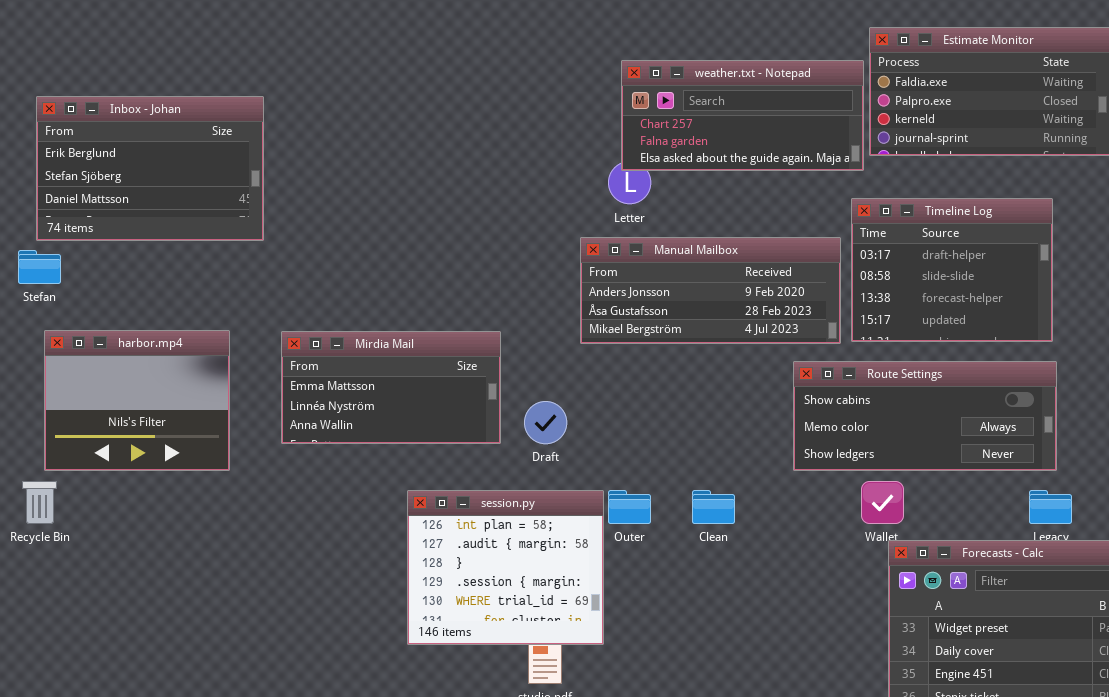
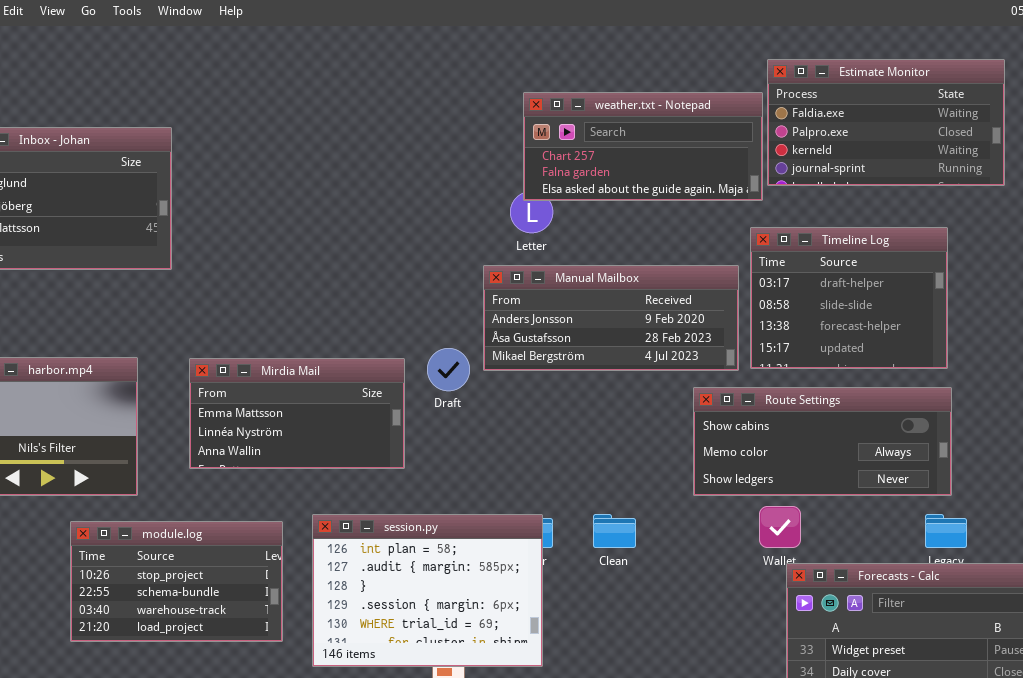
Draft: [524,401,567,444] -> [427,348,470,391], moved
session.py: [407,490,604,645] -> [312,514,543,667], resized
module.log: none -> [70,521,283,642], opened

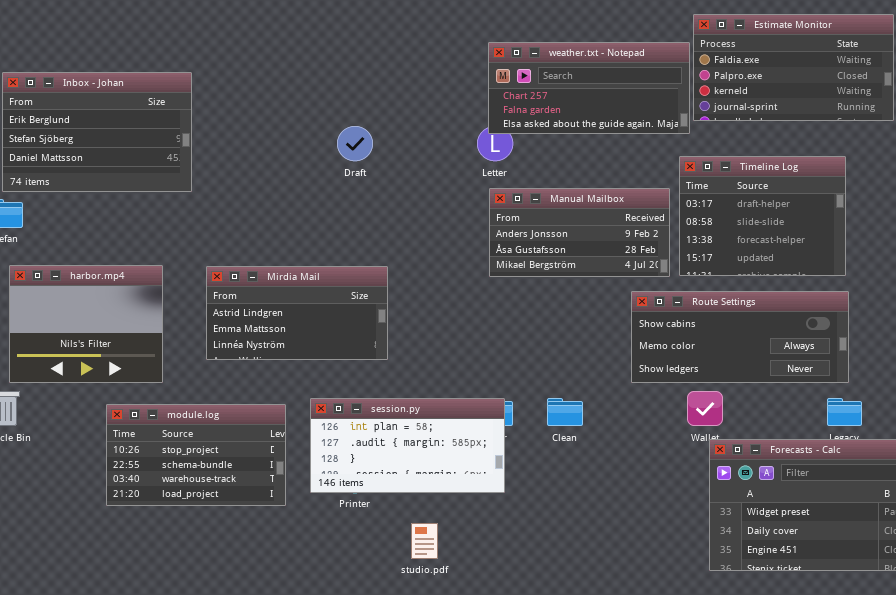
Manual Mailbox: [483,265,739,371] -> [489,188,670,277], resized
Draft: [427,348,470,391] -> [337,126,373,161], moved
Mirdia Mail: [189,358,405,469] -> [206,266,388,360], scrolled up 1 row
session.py: [312,514,543,667] -> [310,398,505,493], resized

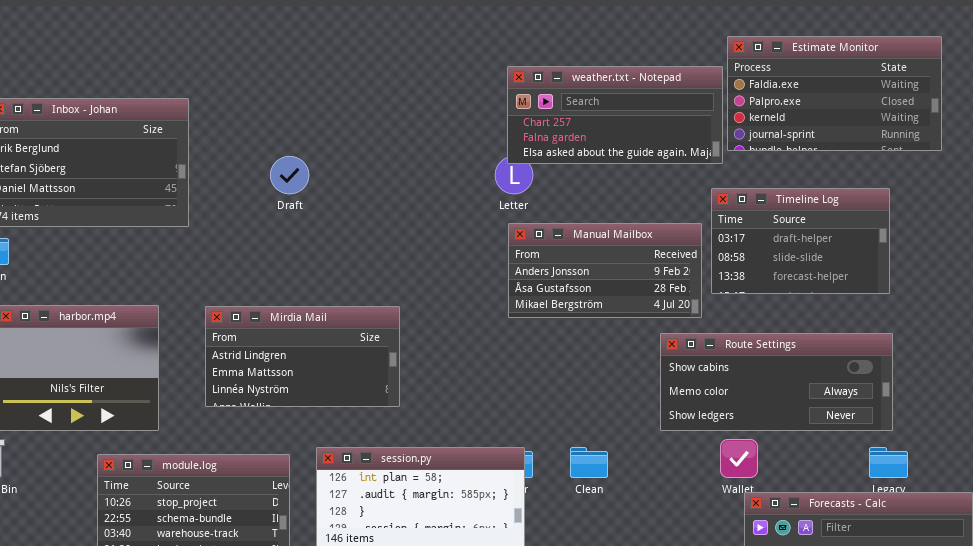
Draft: [337,126,373,161] -> [270,156,309,194], moved
Timeline Log: [679,156,846,276] -> [711,188,890,294], resized

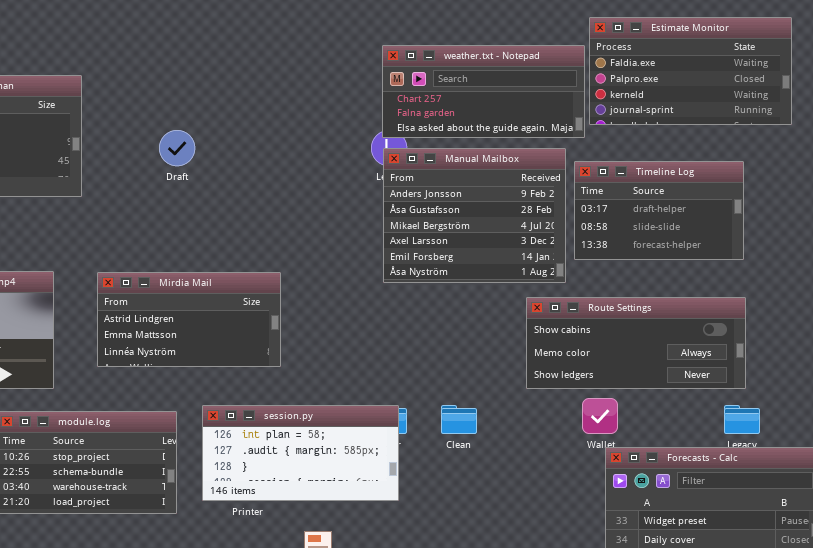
Manual Mailbox: [508,223,702,318] -> [383,148,566,283], resized

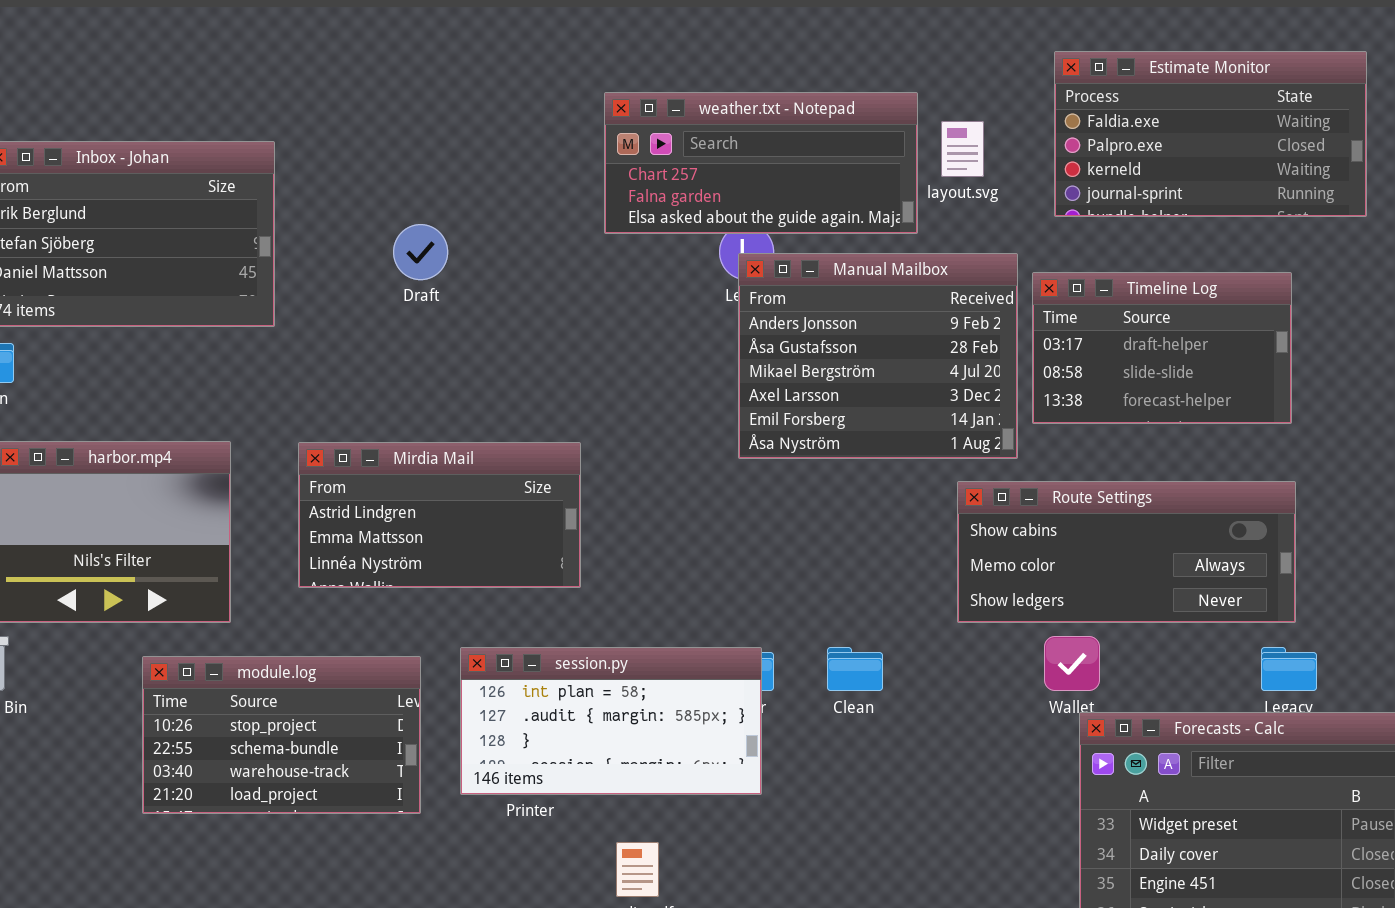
weather.txt - Notepad: [382,45,585,138] -> [604,92,918,234], moved

